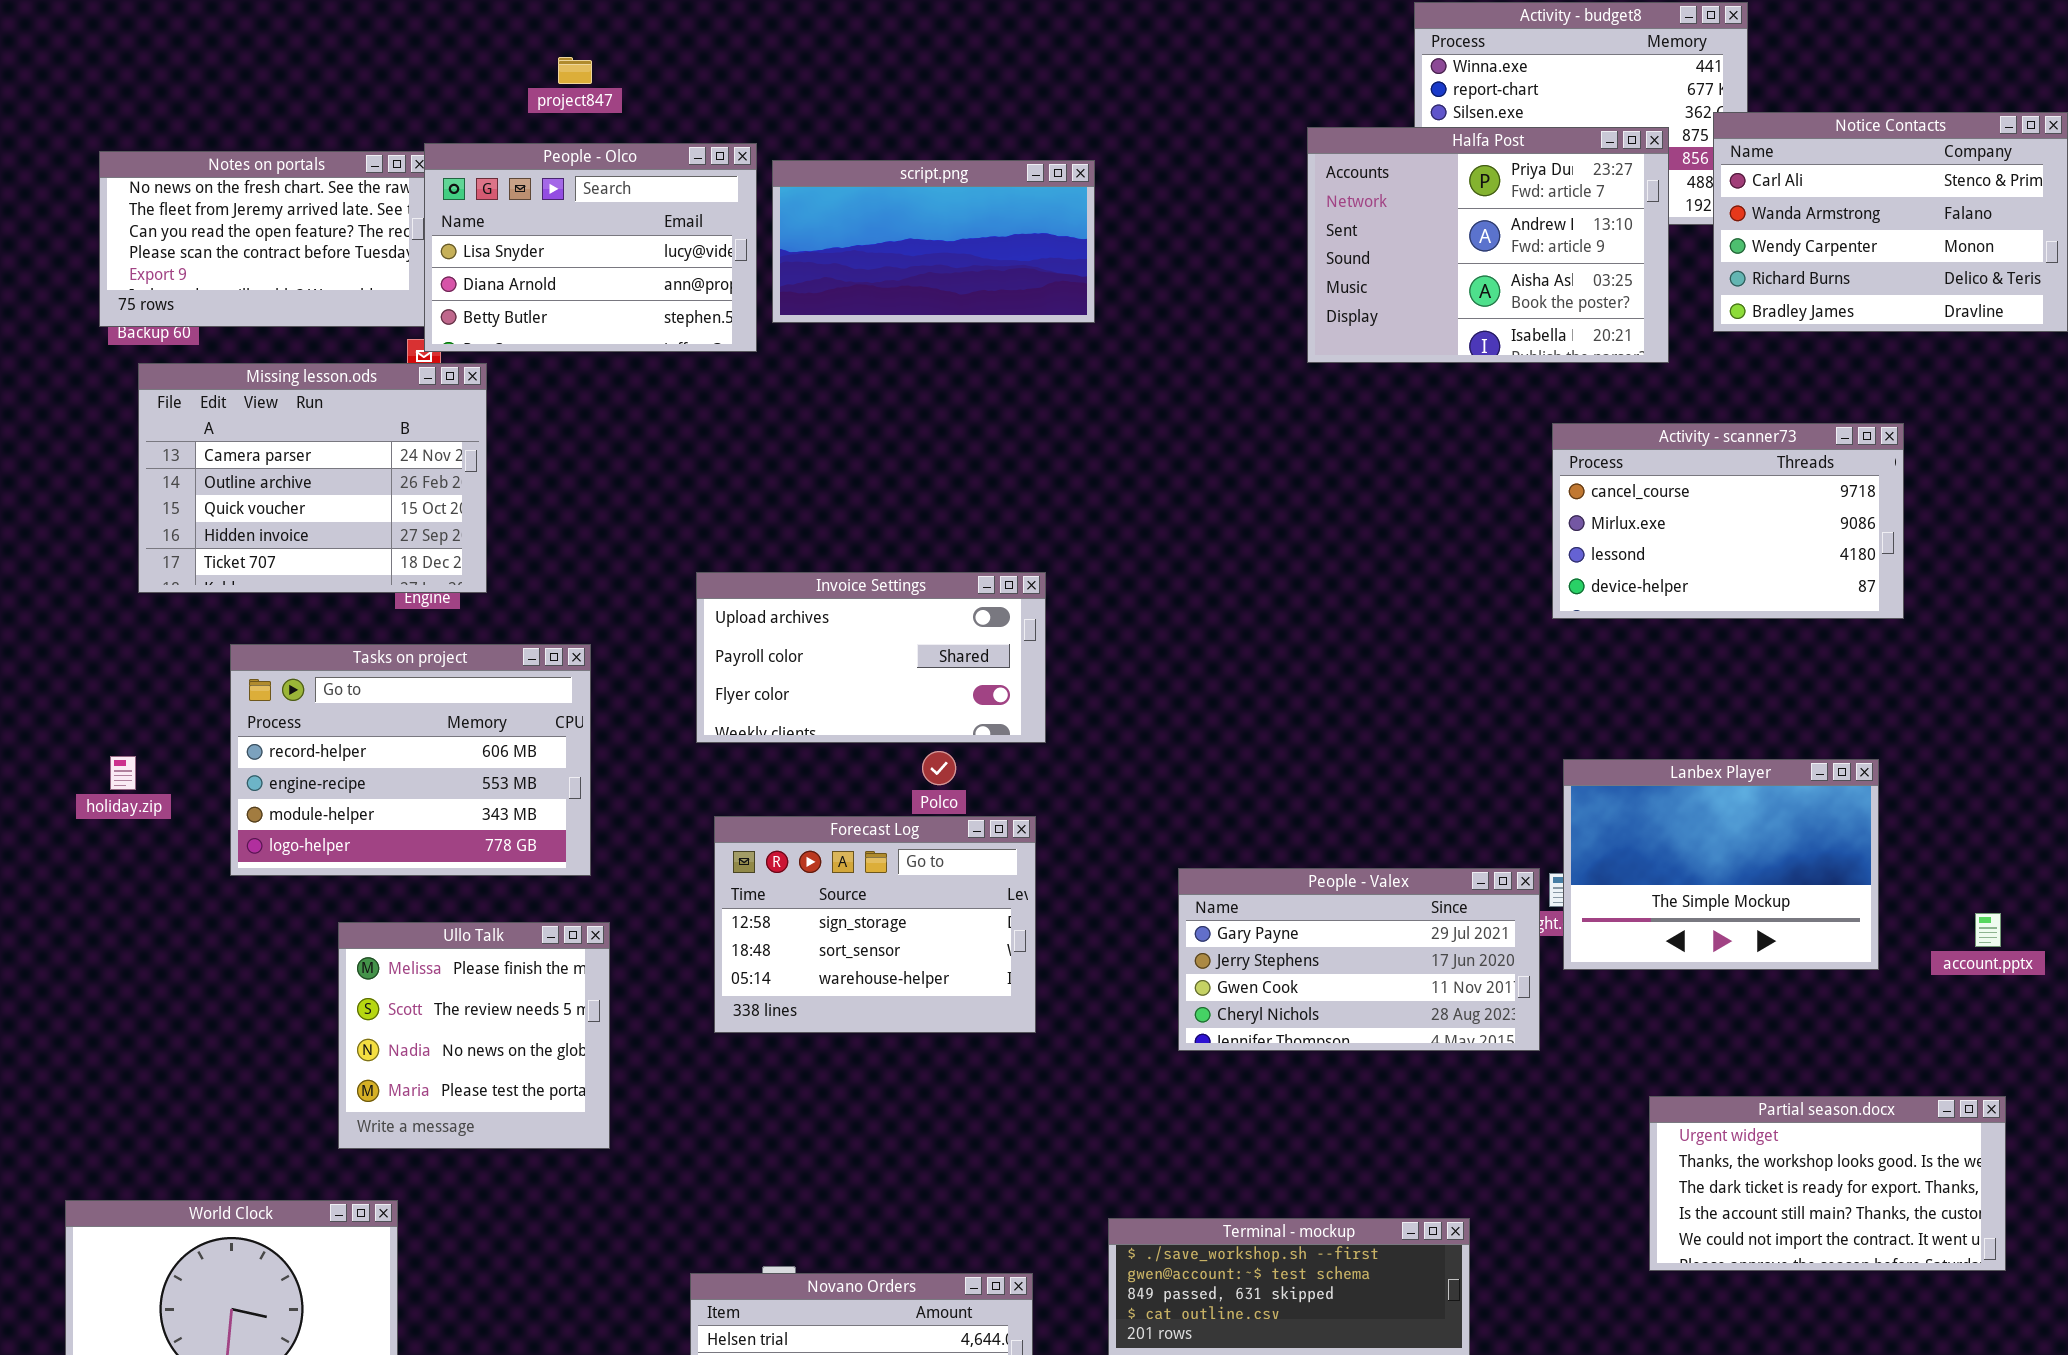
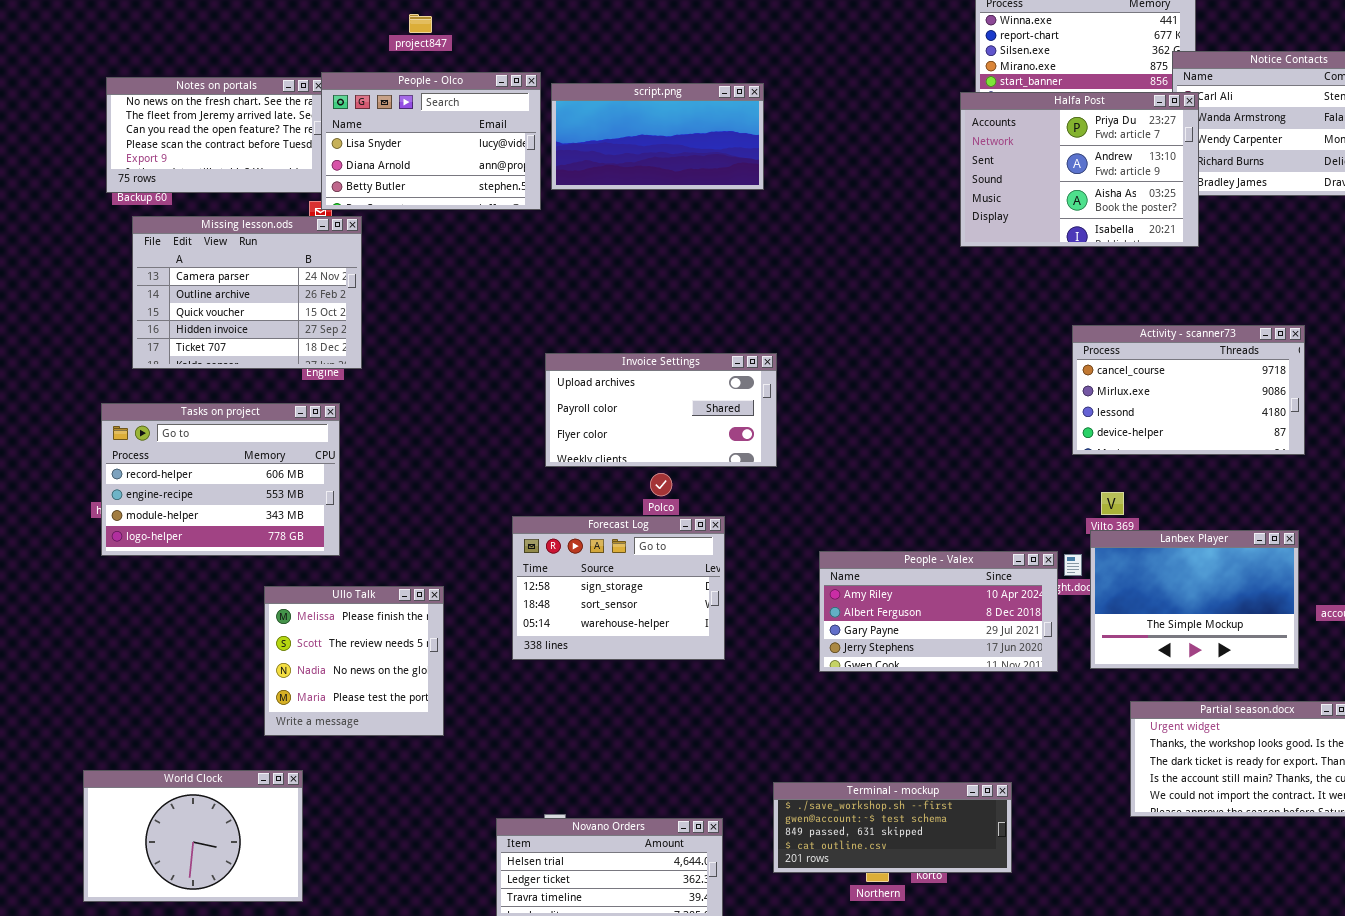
Halfa Post: [1307,127,1669,363] -> [960,92,1199,247], moved
Activity - scanner73: [1552,423,1904,619] -> [1072,325,1305,455], moved
Invoice Settings: [696,572,1046,743] -> [545,353,777,467], moved
Tasks on project: [230,644,591,876] -> [101,403,340,556], moved
Lanbex Player: [1563,759,1879,970] -> [1090,530,1299,669], moved
People - Valex: [1178,868,1540,1051] -> [819,551,1058,672], scrolled up 2 rows

